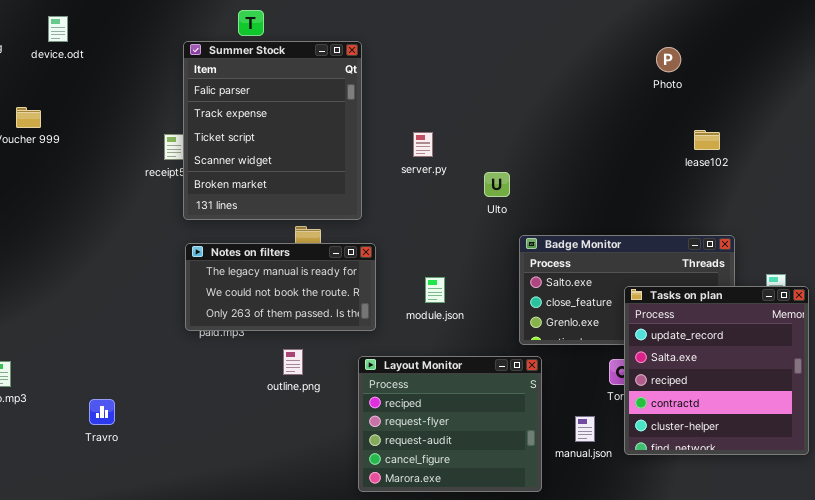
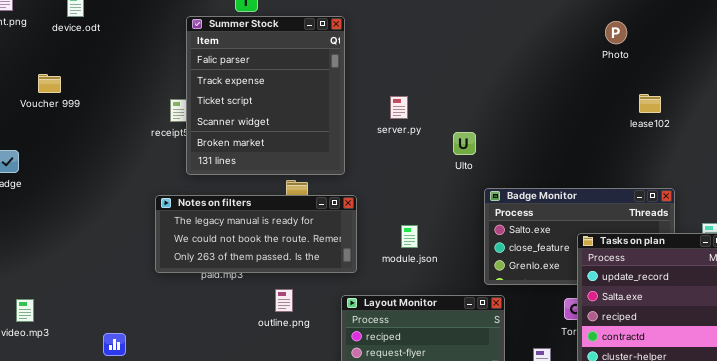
Notes on filters: [185,243,376,331] -> [155,195,357,273], resized

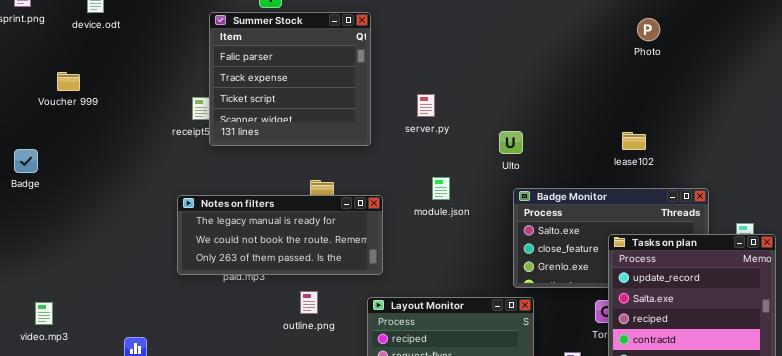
Summer Stock: [186,16,345,175] -> [209,12,371,146], resized
lease102: [639,94,661,113] -> [622,132,646,150], moved
Ulto: [453,132,476,155] -> [499,131,523,154], moved
module.json: [401,225,418,248] -> [432,177,450,200], moved

